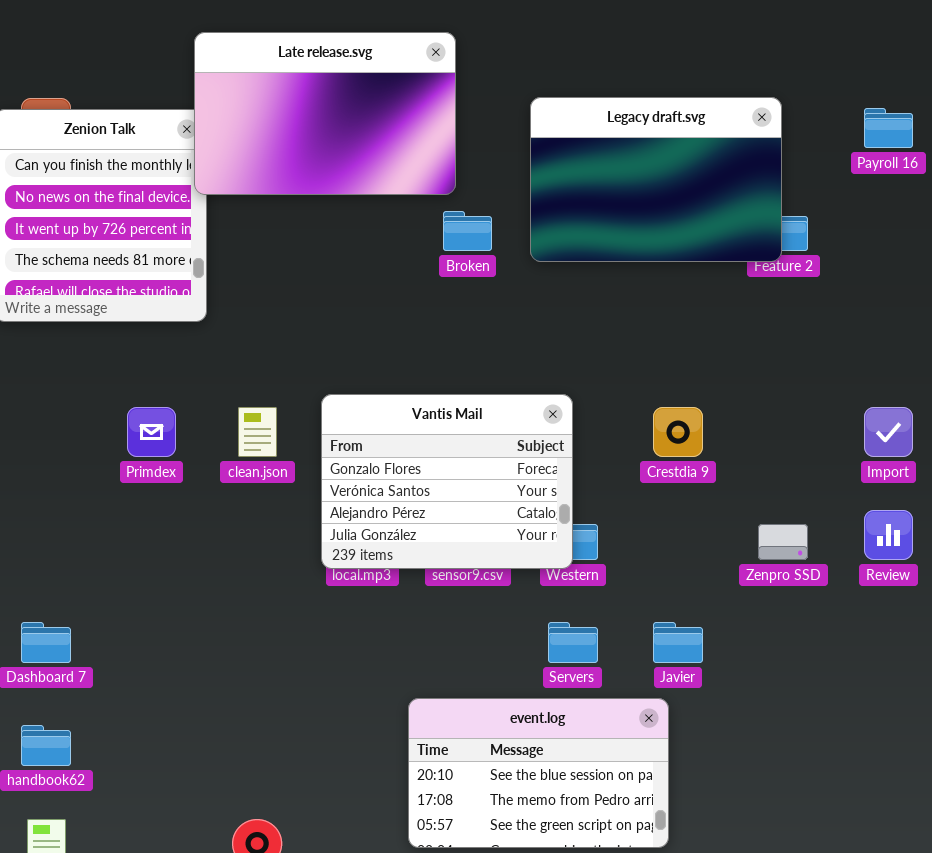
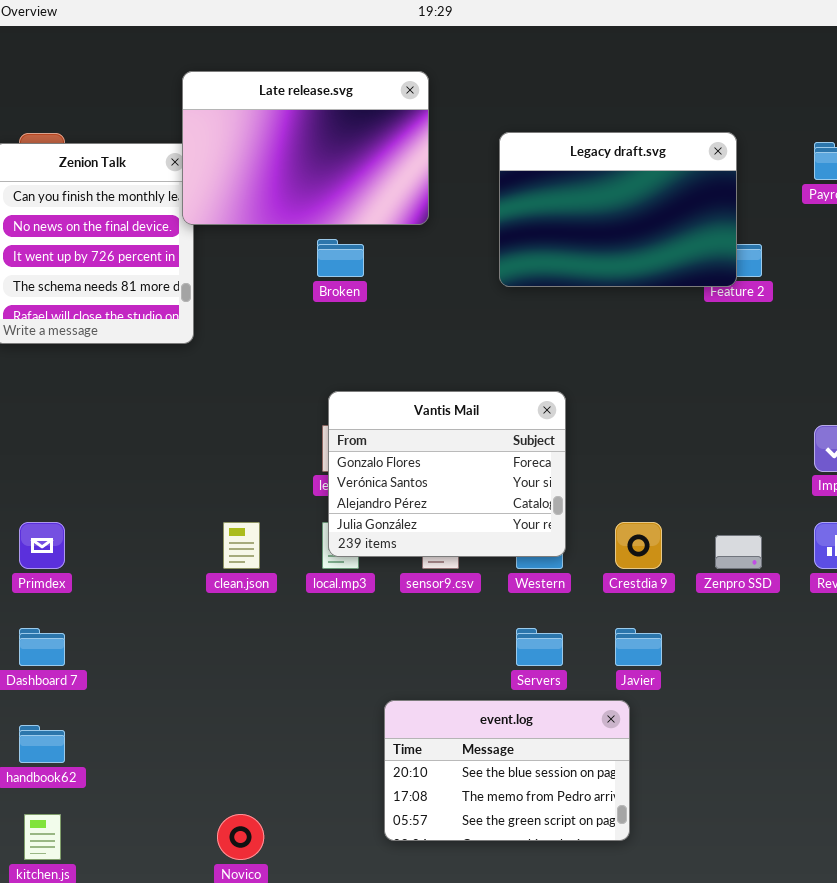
Broken: [443,211,492,251] -> [317,239,364,277], moved
Vantis Mail: [321,394,573,569] -> [328,391,566,557], moved
Primdex: [127,407,176,457] -> [19,522,65,569], moved
clean.json: [238,407,277,457] -> [223,522,260,569], moved
Crestdia 9: [653,407,703,457] -> [615,522,662,569], moved

